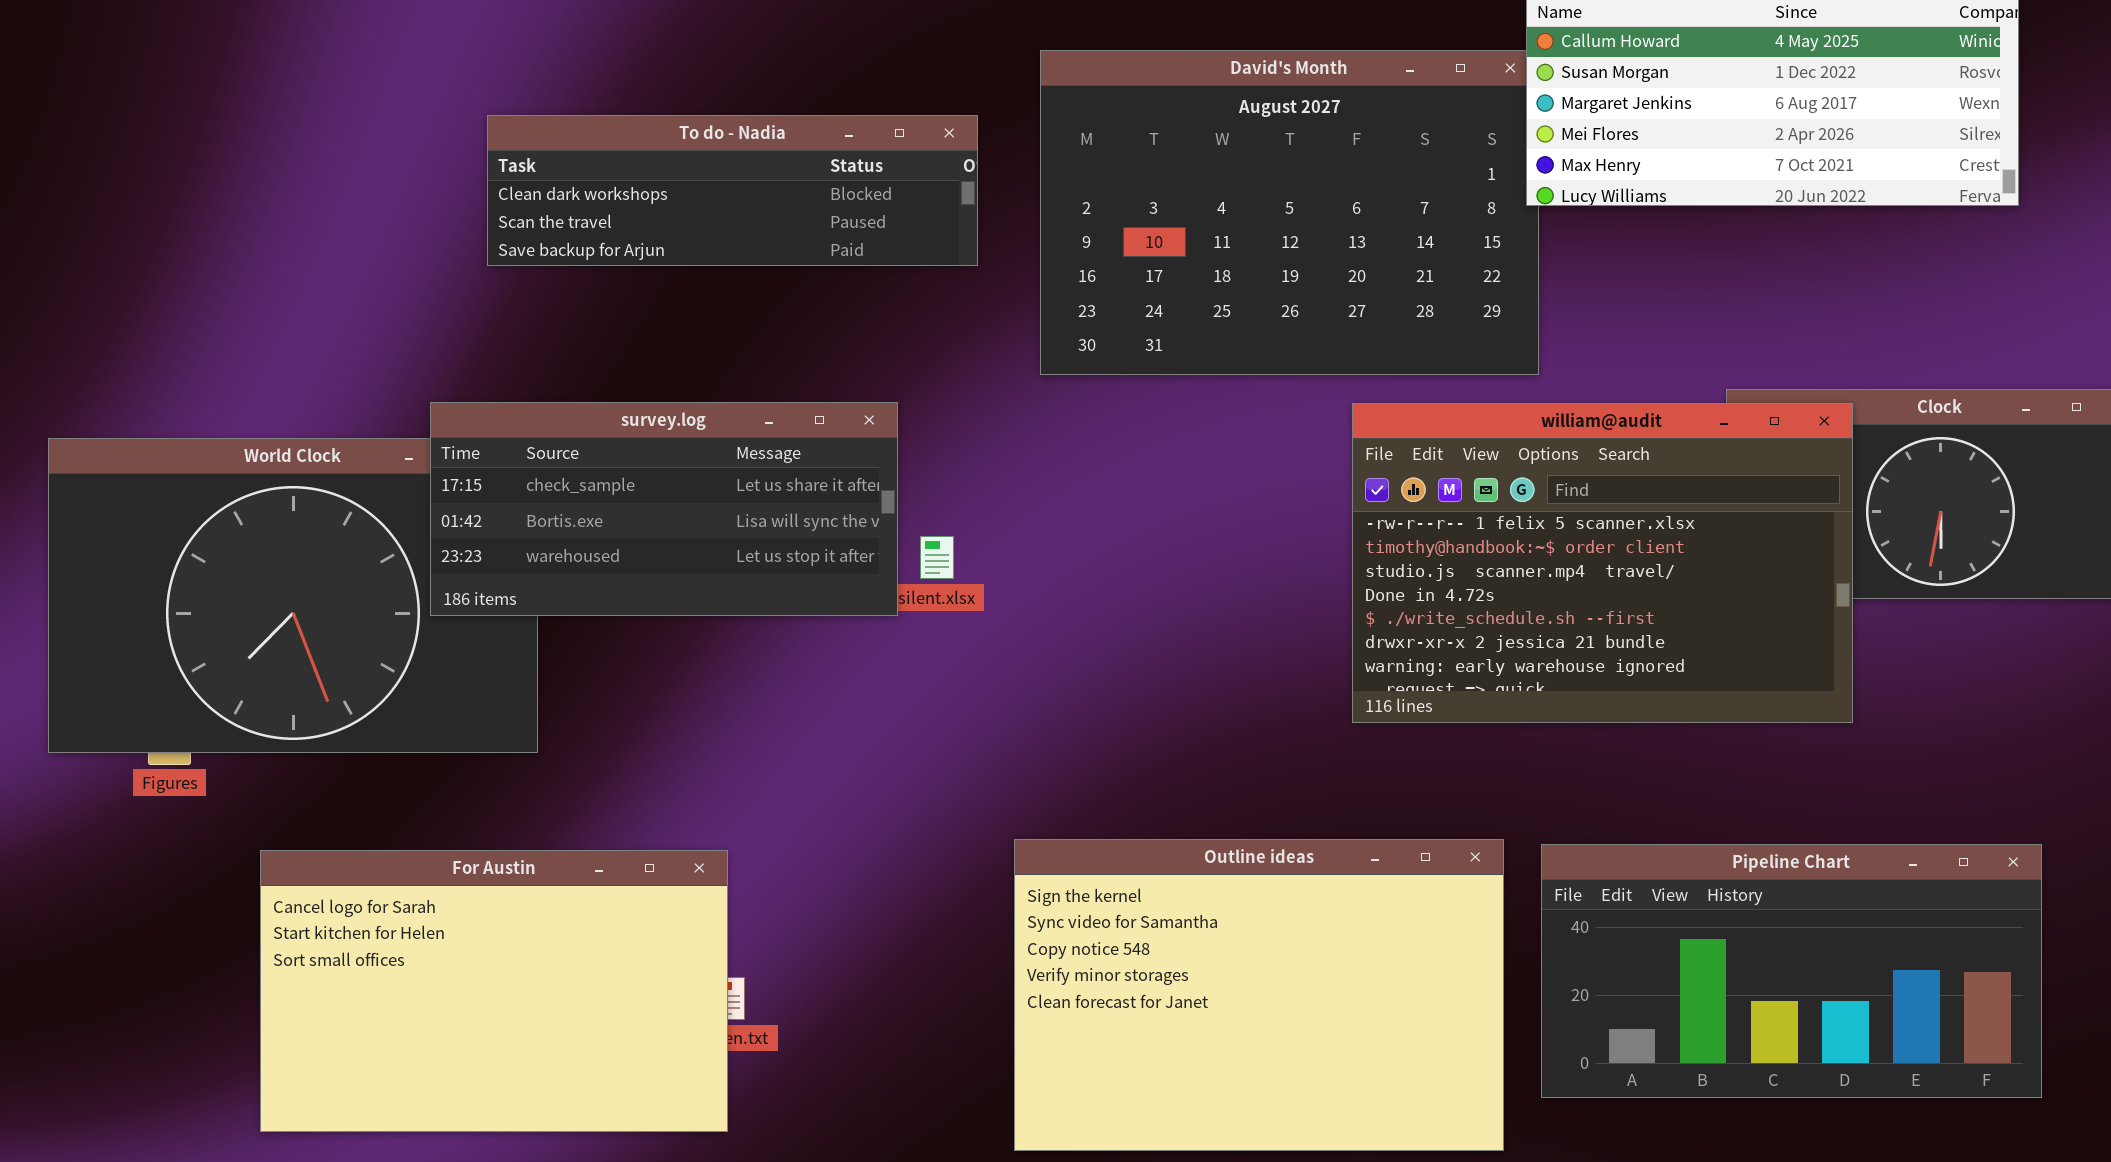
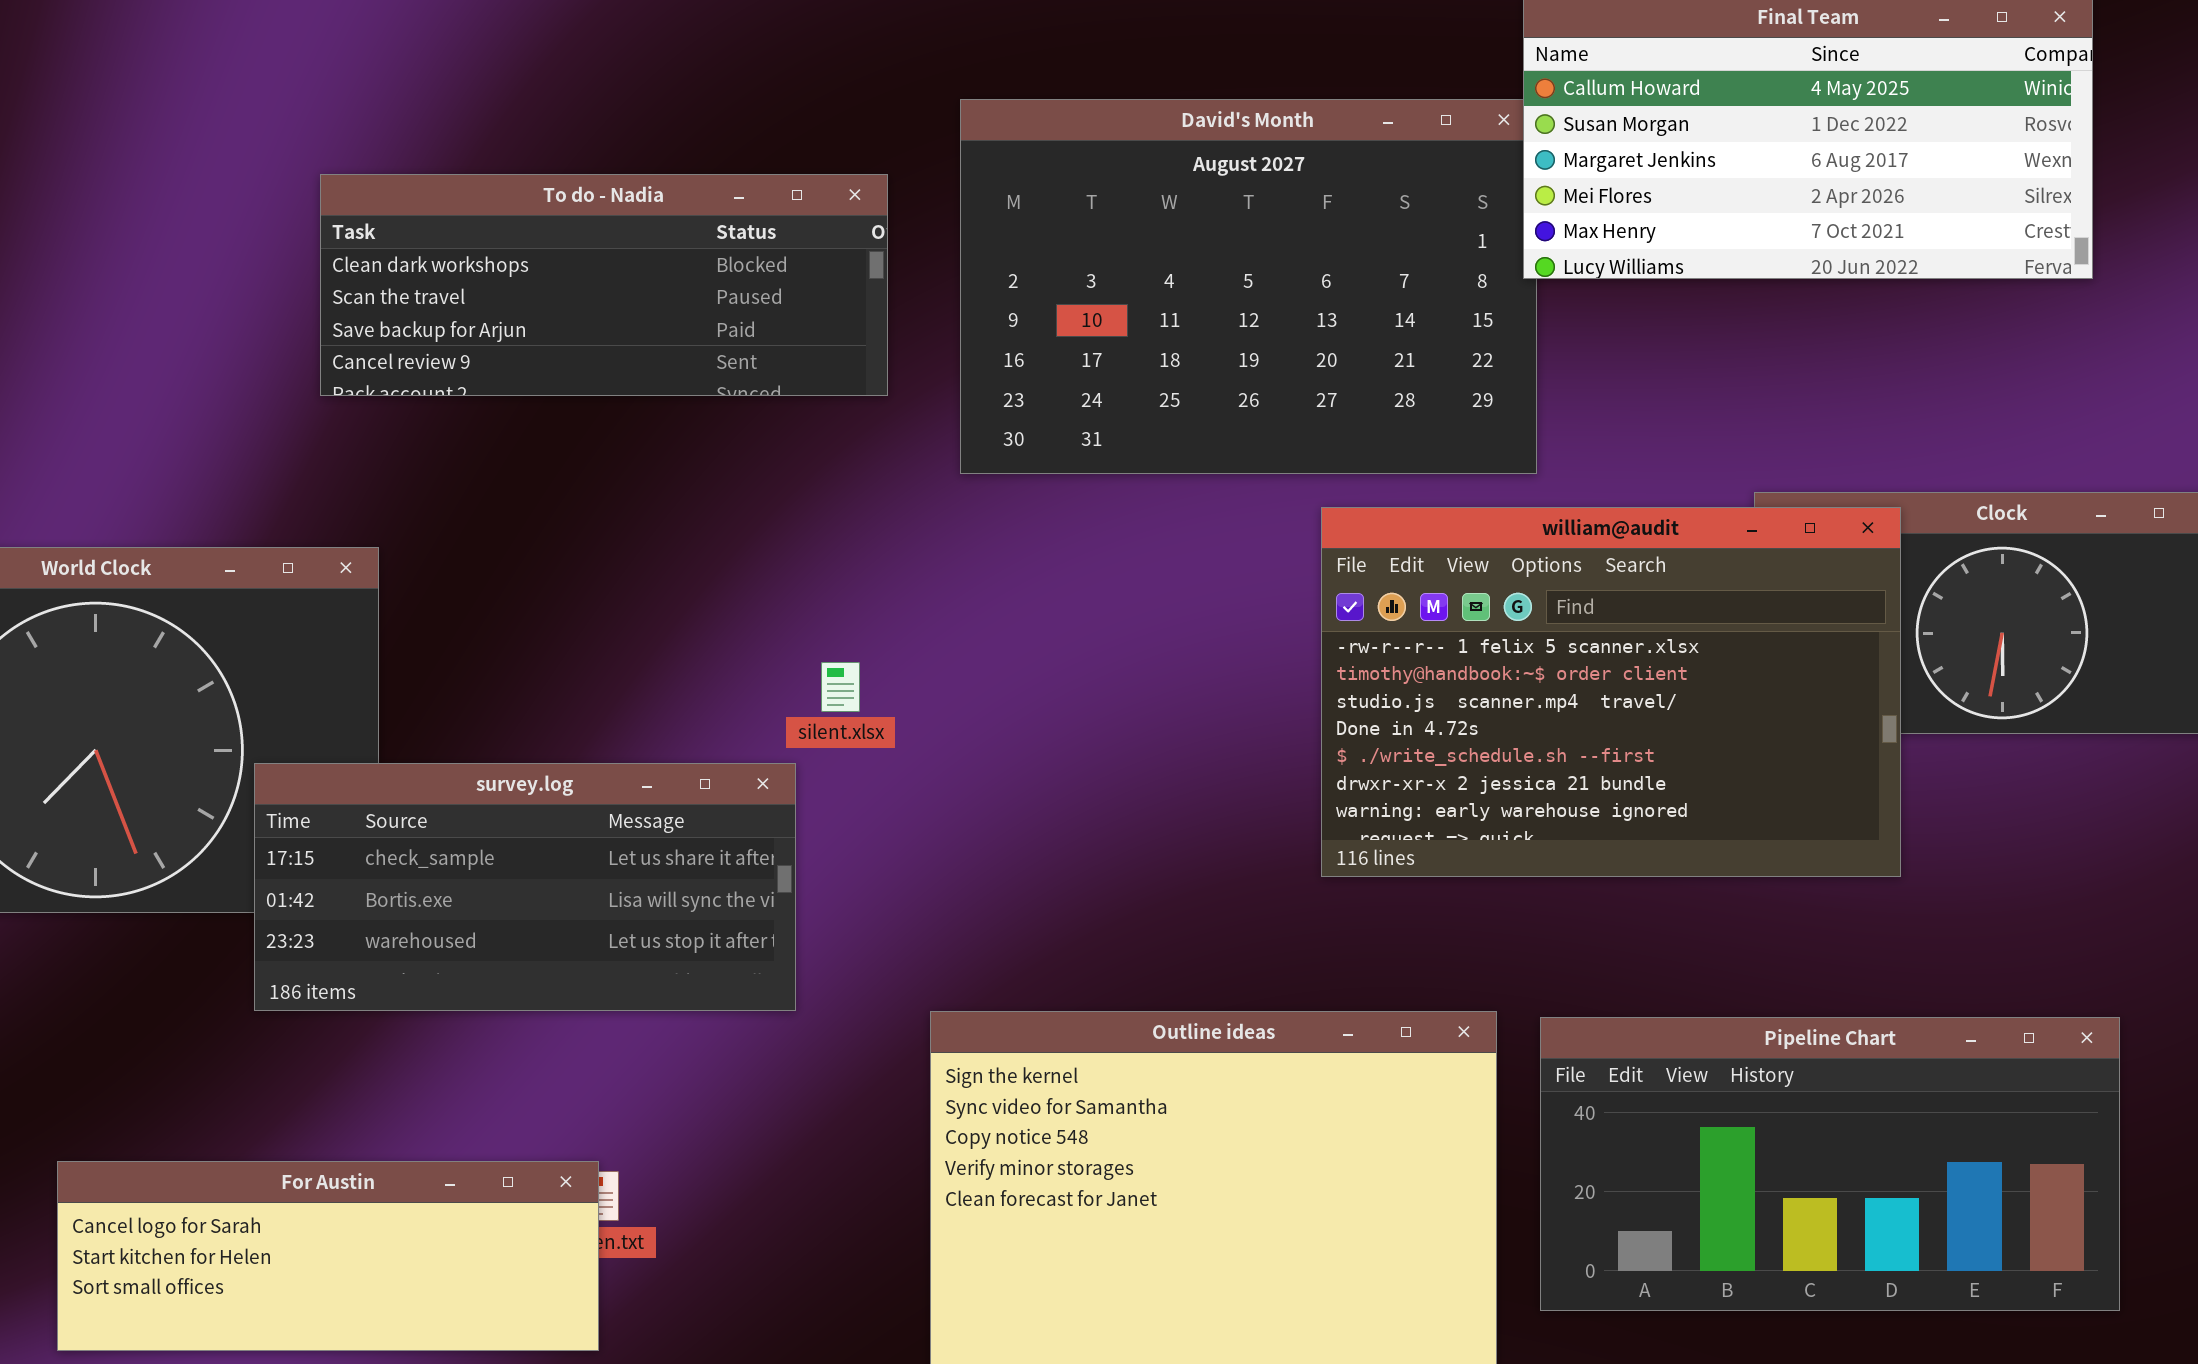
To do - Nadia: [487,115,978,266] -> [320,174,888,396], resized
survey.log: [430,402,898,616] -> [254,763,796,1011], moved
For Austin: [260,850,728,1132] -> [57,1161,599,1351], resized

